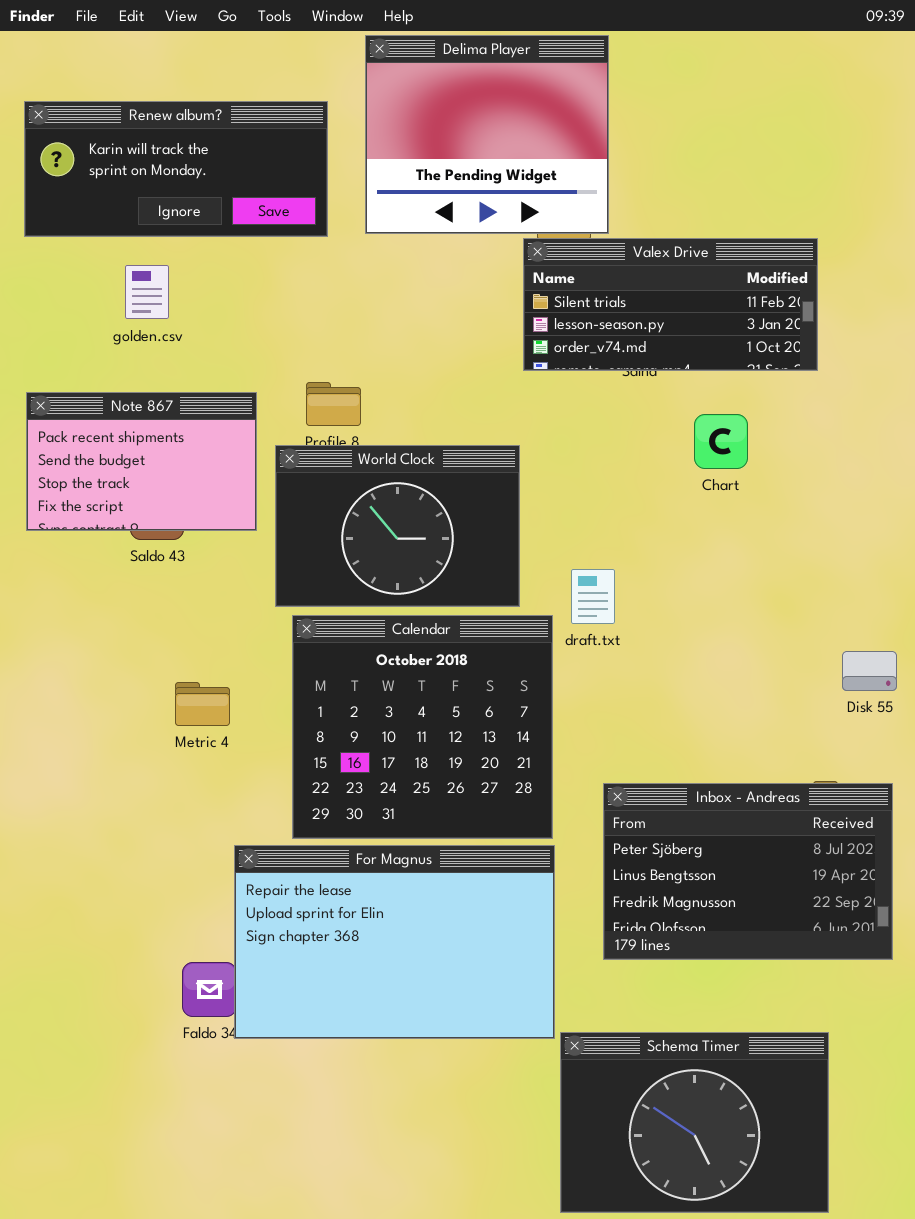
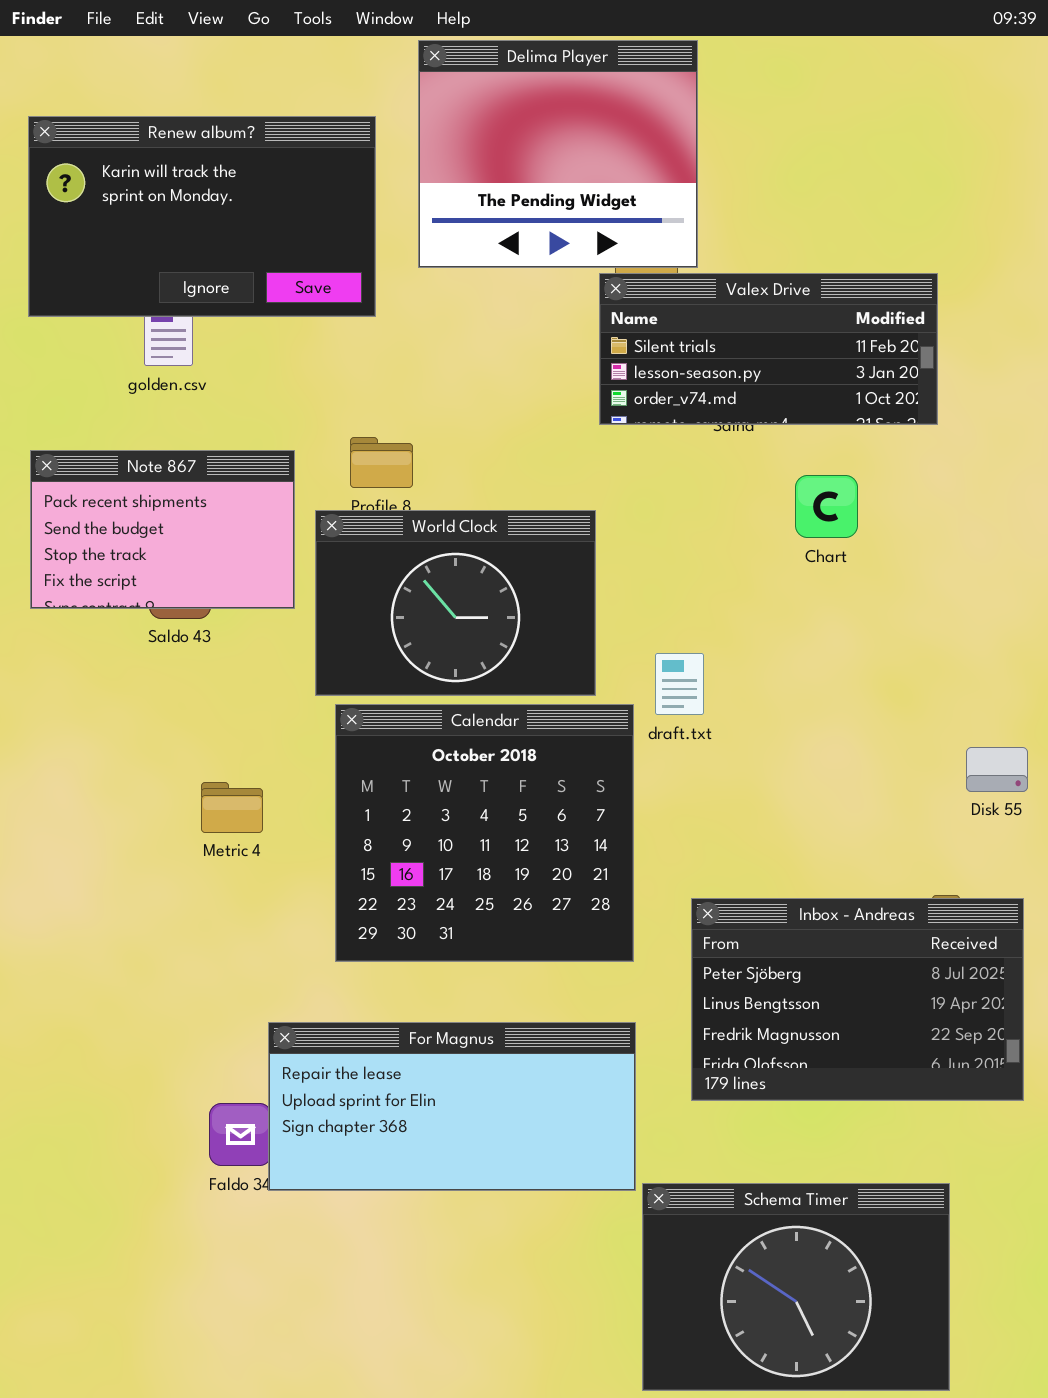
Renew album?: [24,101,328,237] -> [28,116,376,317], resized
For Magnus: [234,845,555,1039] -> [268,1022,636,1191], resized

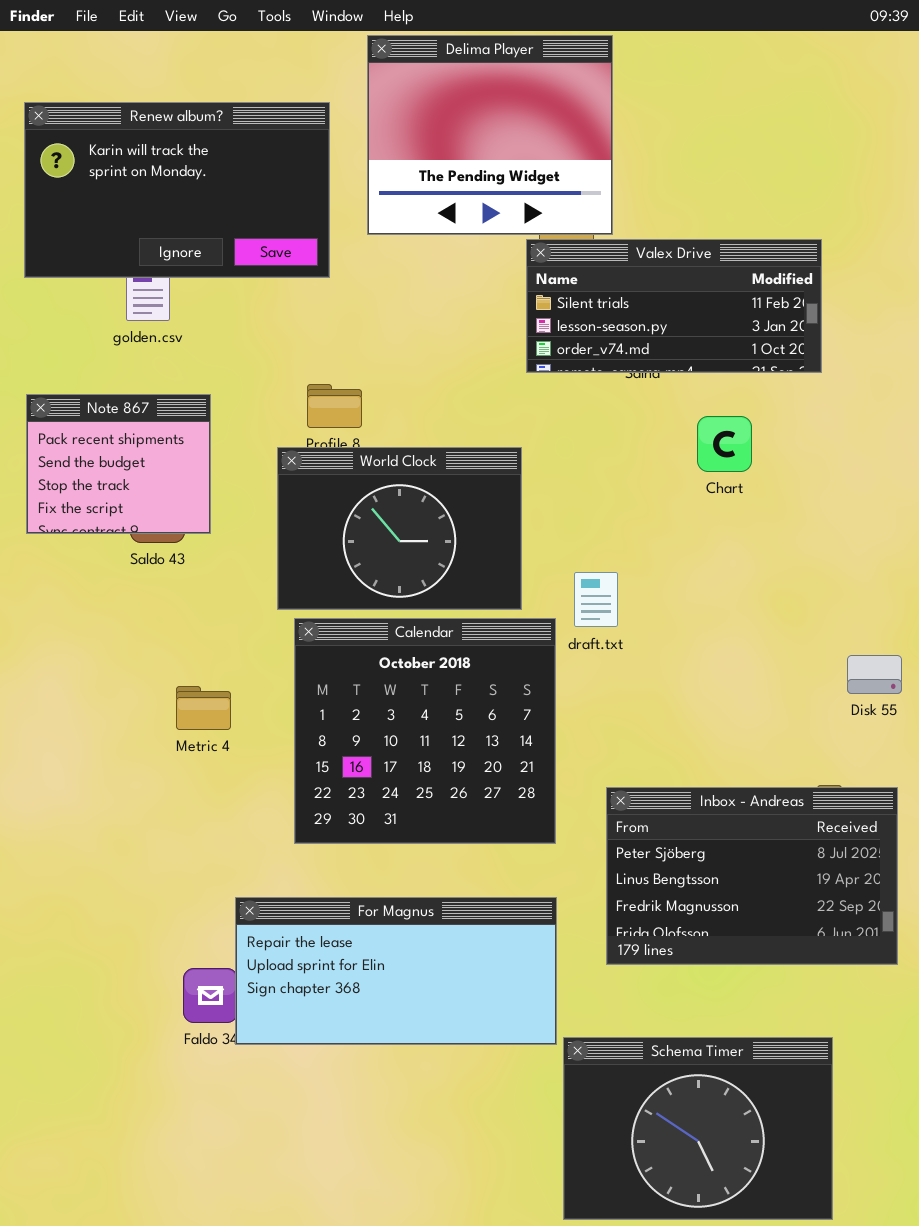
Note 867: [30,450,295,609] -> [26,394,211,534], resized

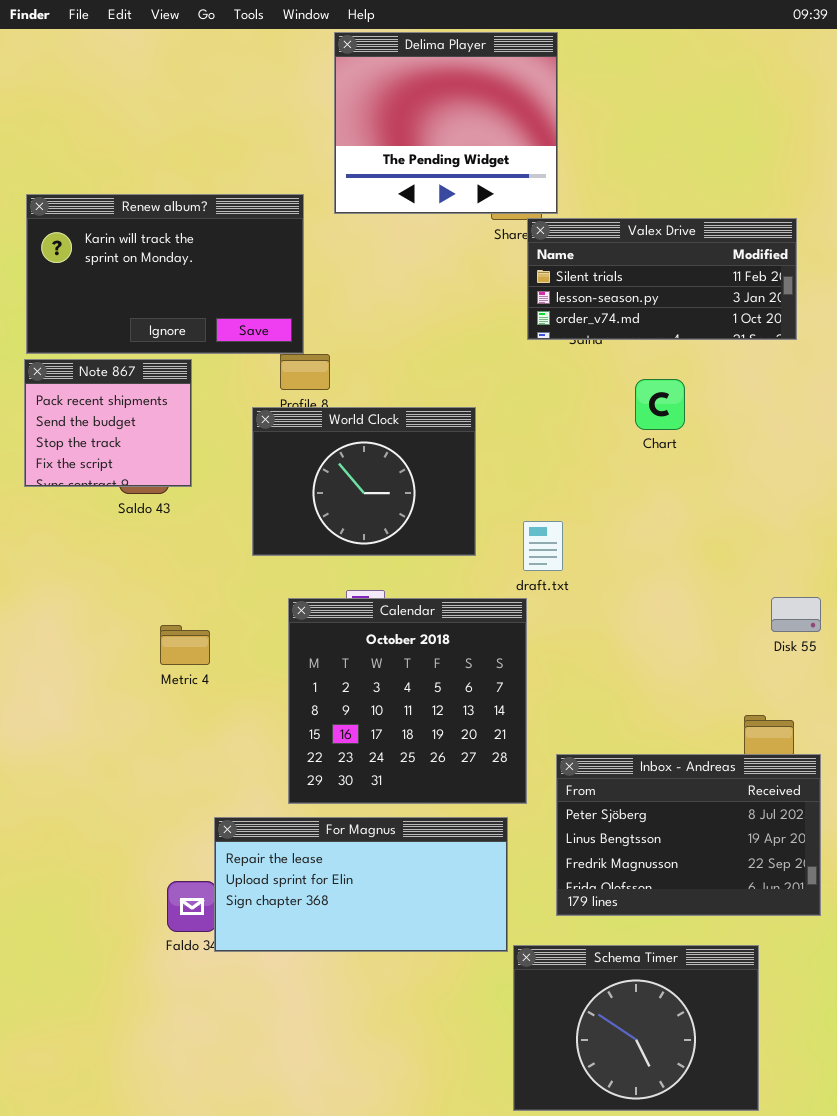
Renew album?: [24,102,330,278] -> [26,194,304,354], moved
Valex Drive: [526,239,822,373] -> [527,218,797,340], moved
Calendar: [294,618,556,844] -> [288,598,527,804], moved
Inbox - Andreas: [606,787,898,965] -> [556,754,821,916], moved

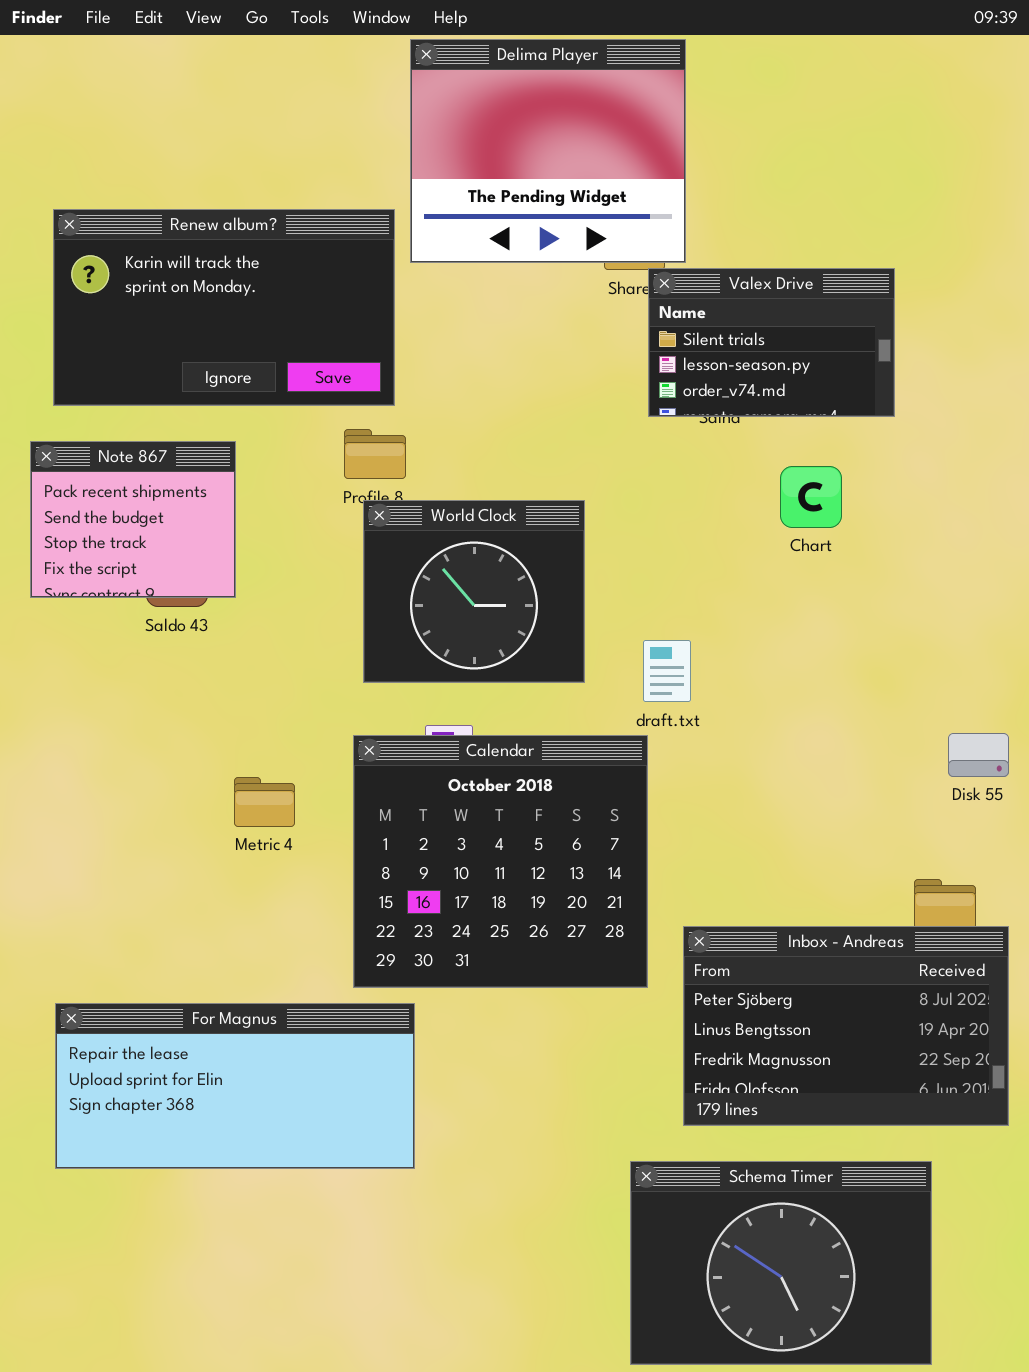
Renew album?: [26,194,304,354] -> [53,209,395,406], moved
Valex Drive: [527,218,797,340] -> [648,268,895,417], resized
World Clock: [252,407,476,556] -> [363,500,585,683], resized
Metric 4: [160,625,210,665] -> [234,777,295,827], moved
For Magnus: [214,817,508,952] -> [55,1003,415,1169], moved

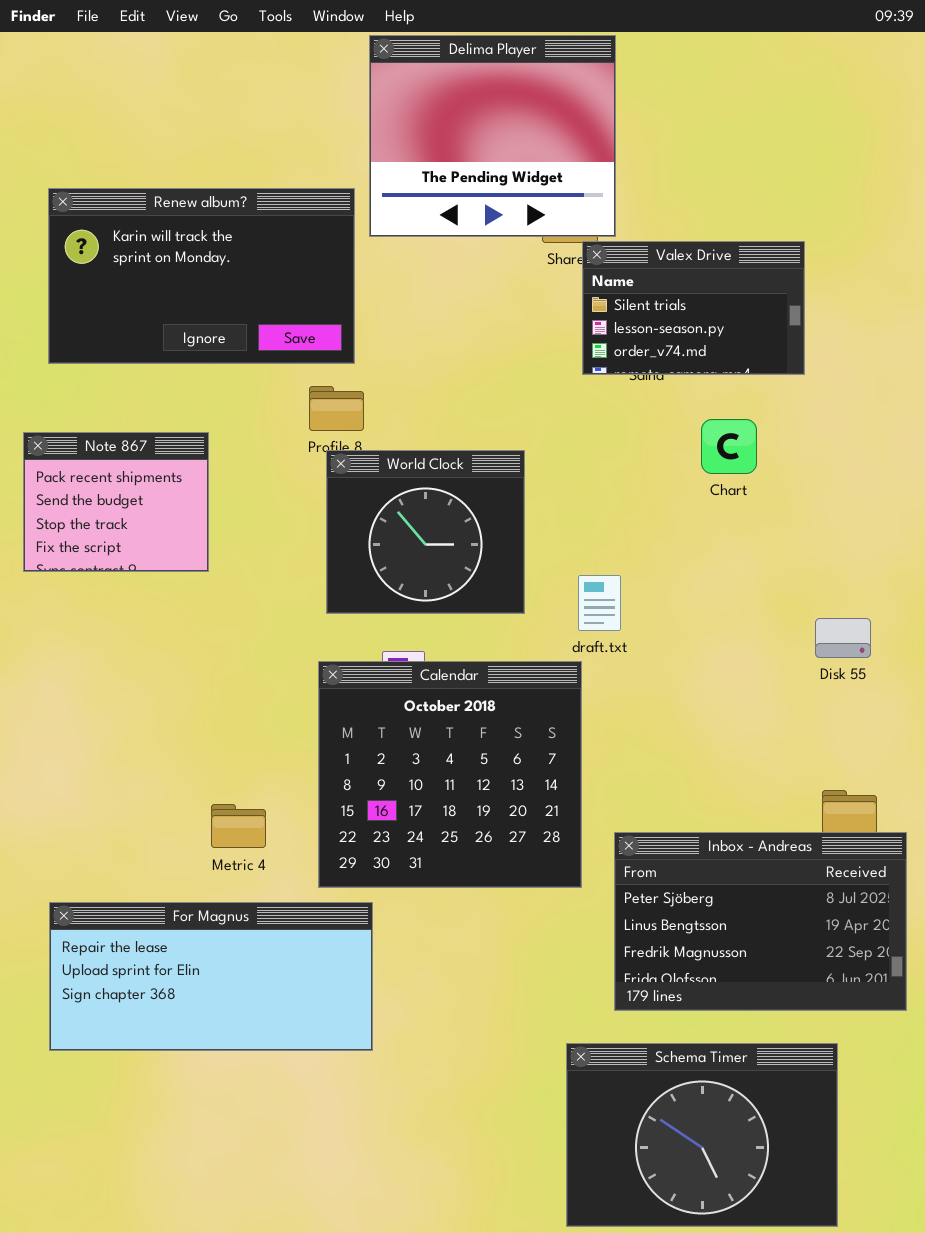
Note 867: [30,441,236,598] -> [23,432,209,572], moved
Disk 55: [948,733,1009,777] -> [815,618,871,658], moved
Metric 4: [234,777,295,827] -> [211,804,266,848], moved

